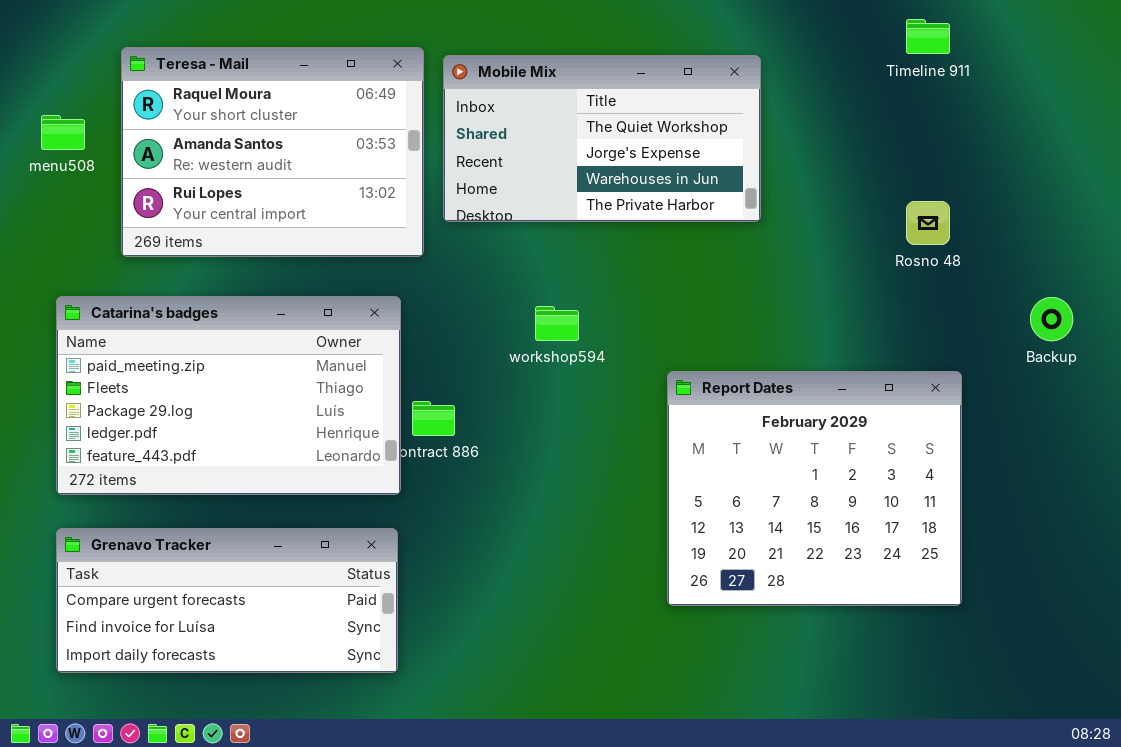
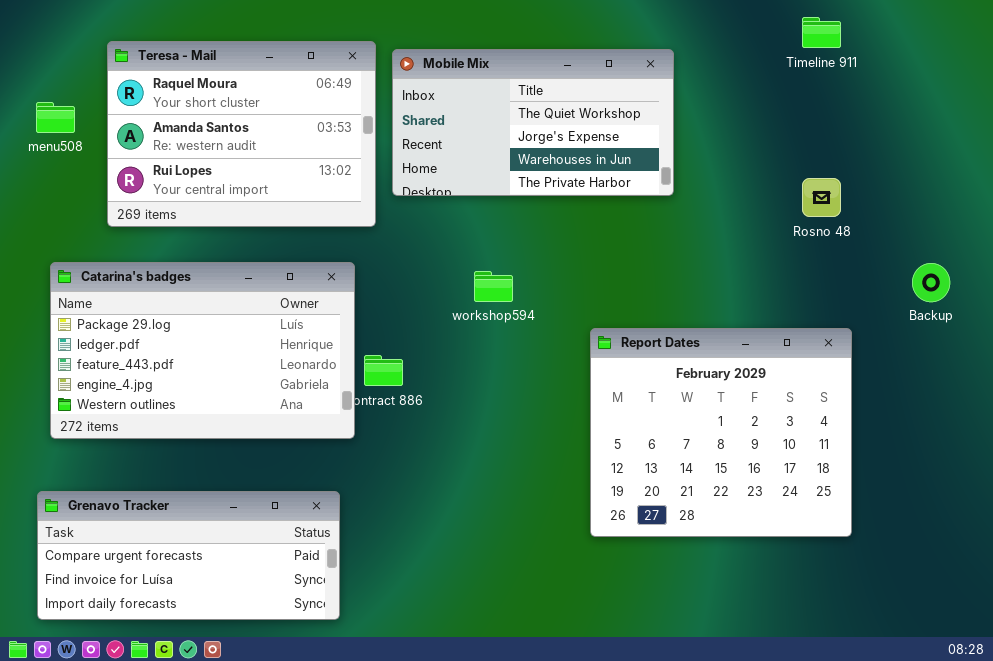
Catarina's badges: [56,296,401,495] -> [50,262,355,439], scrolled down 2 rows
Grenavo Tracker: [56,528,398,673] -> [37,491,340,620], moved

